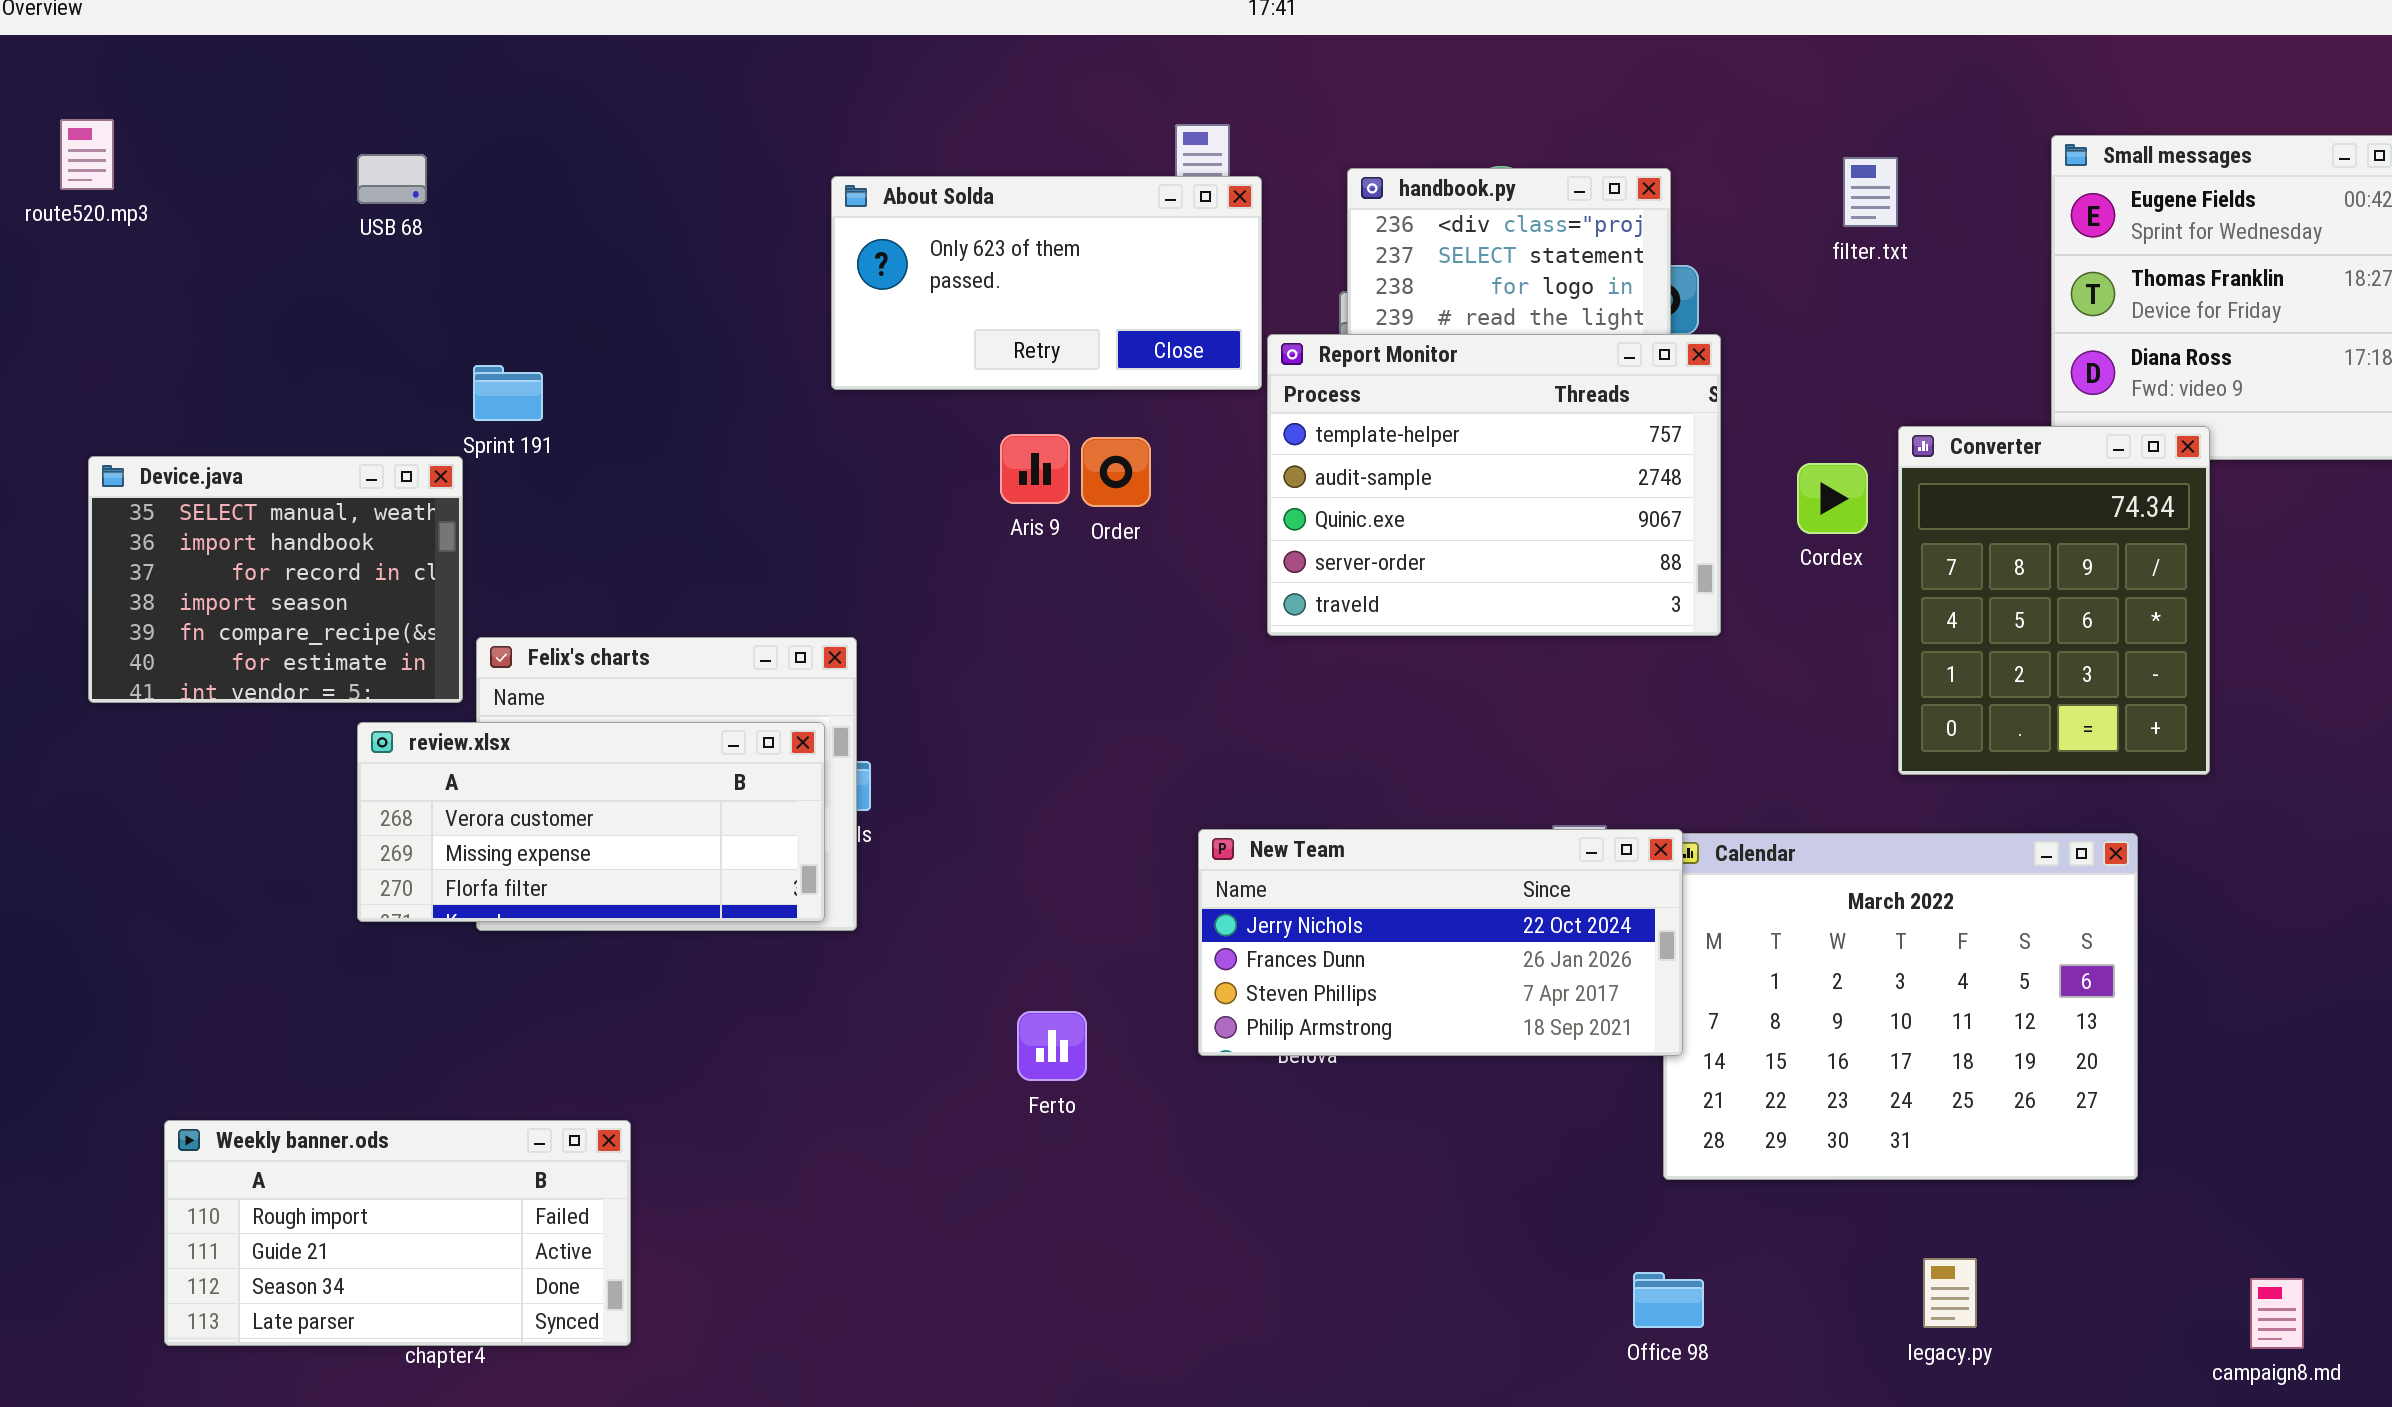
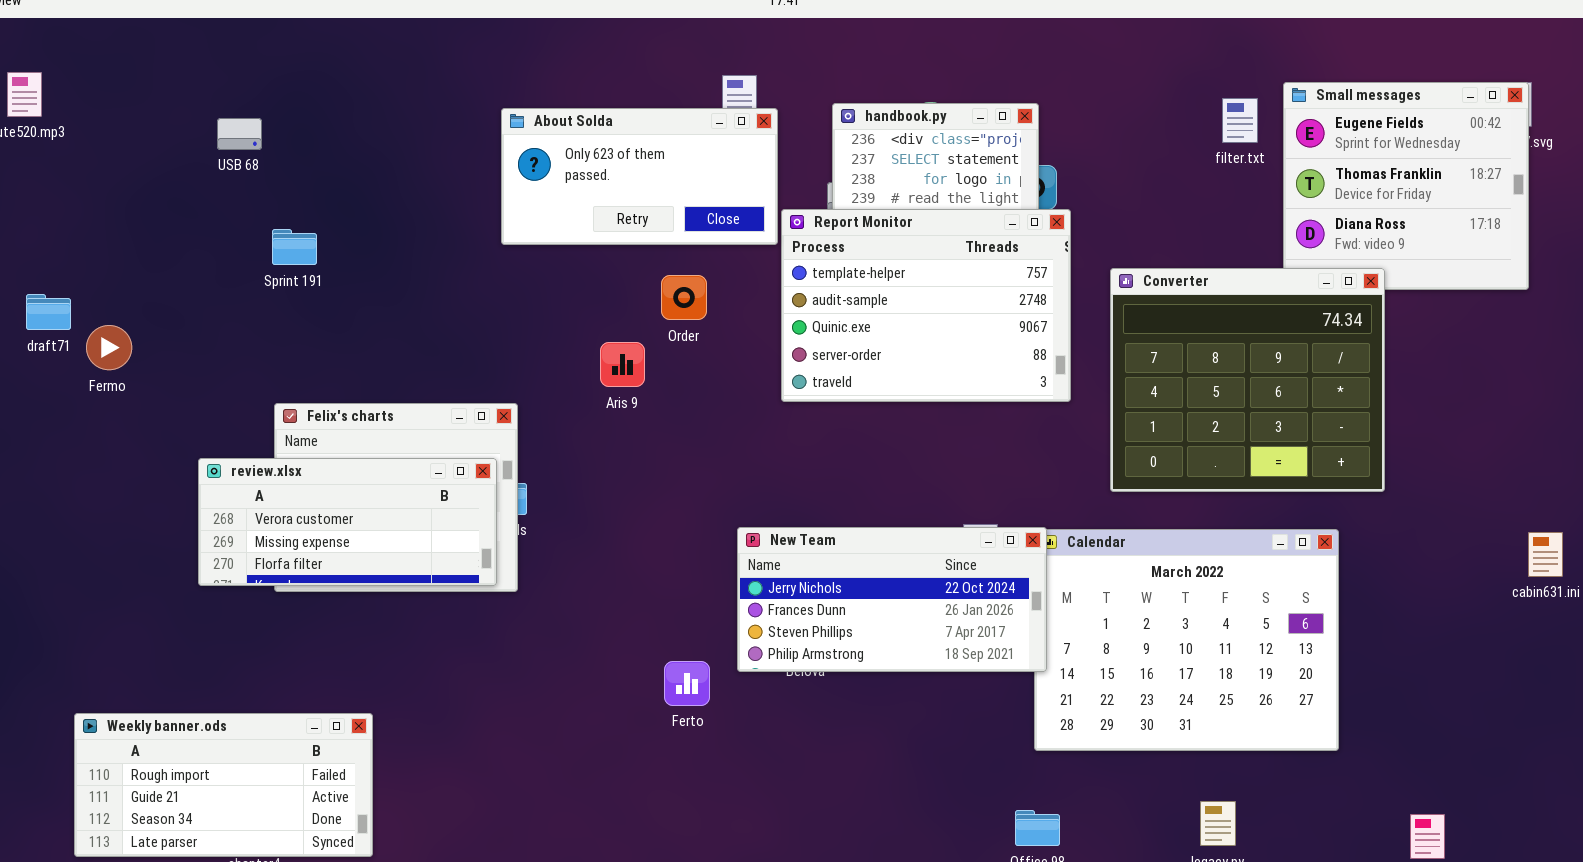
USB 68: [357,154,427,204] -> [217,118,262,150], moved
filter.txt: [1843,157,1898,227] -> [1222,98,1258,143], moved
Converter: [1898,426,2210,775] -> [1110,268,1385,492], resized
Aris 9: [1000,434,1070,504] -> [600,342,645,387], moved
Device.java: [88,456,463,703] -> none, closed
Ferto: [1017,1011,1087,1081] -> [664,661,710,706], moved

